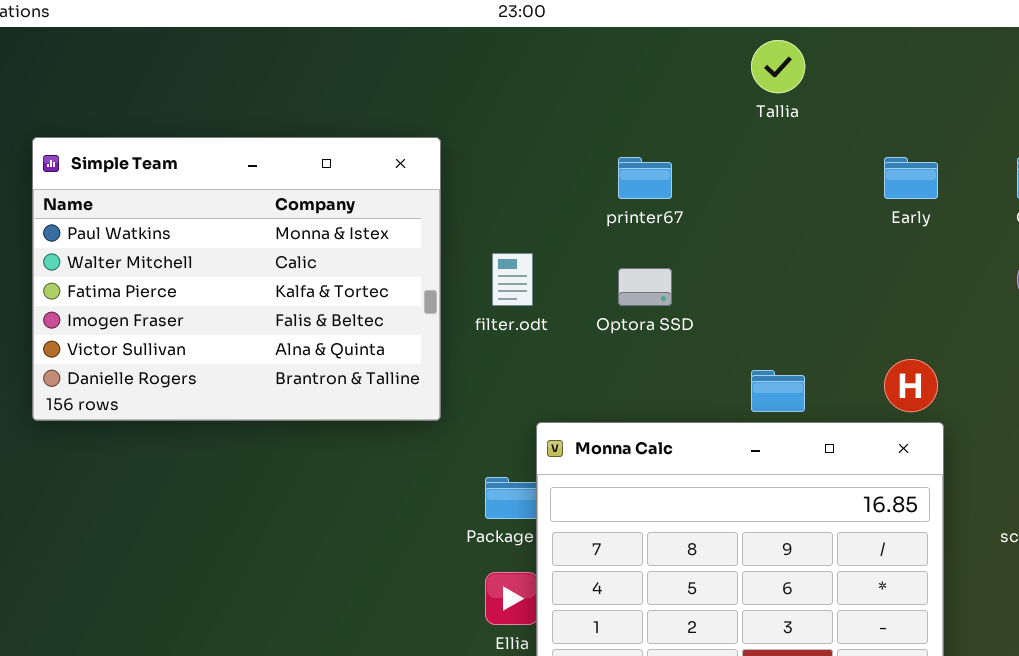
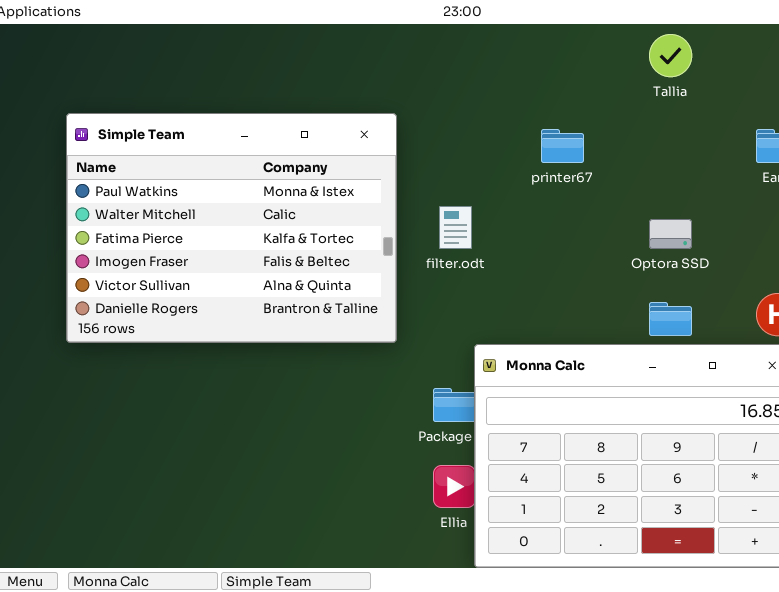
Optora SSD: [618,268,672,306] -> [649,219,692,249], moved

